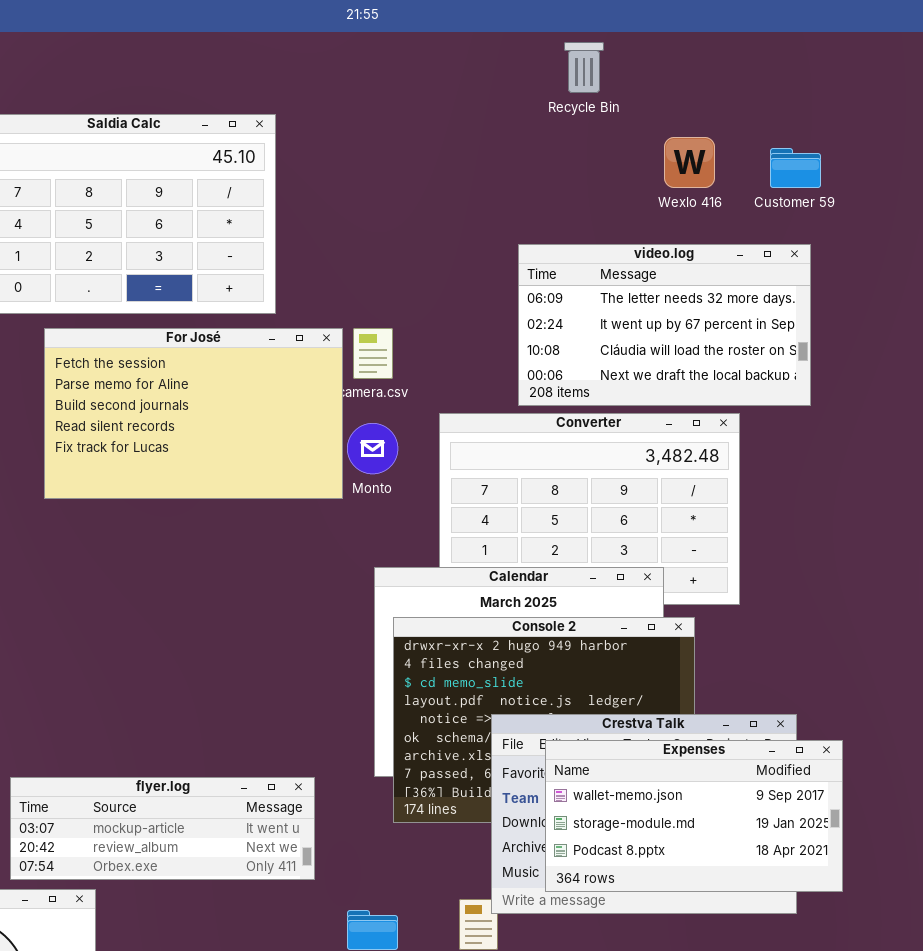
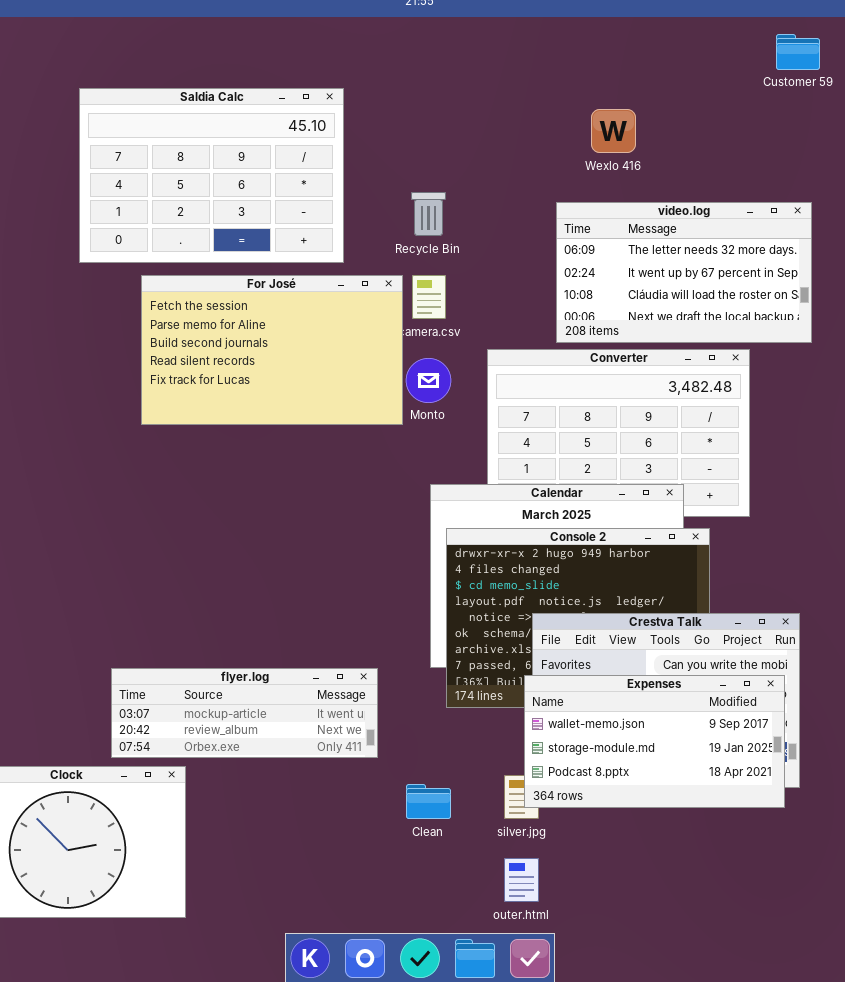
Recycle Bin: [564,42,604,93] -> [411,192,446,236], moved
Wexlo 416: [664,137,715,188] -> [591,109,636,153], moved
Customer 59: [770,148,821,188] -> [776,34,820,70], moved
Expenses: [545,740,843,892] -> [524,675,785,808], moved

